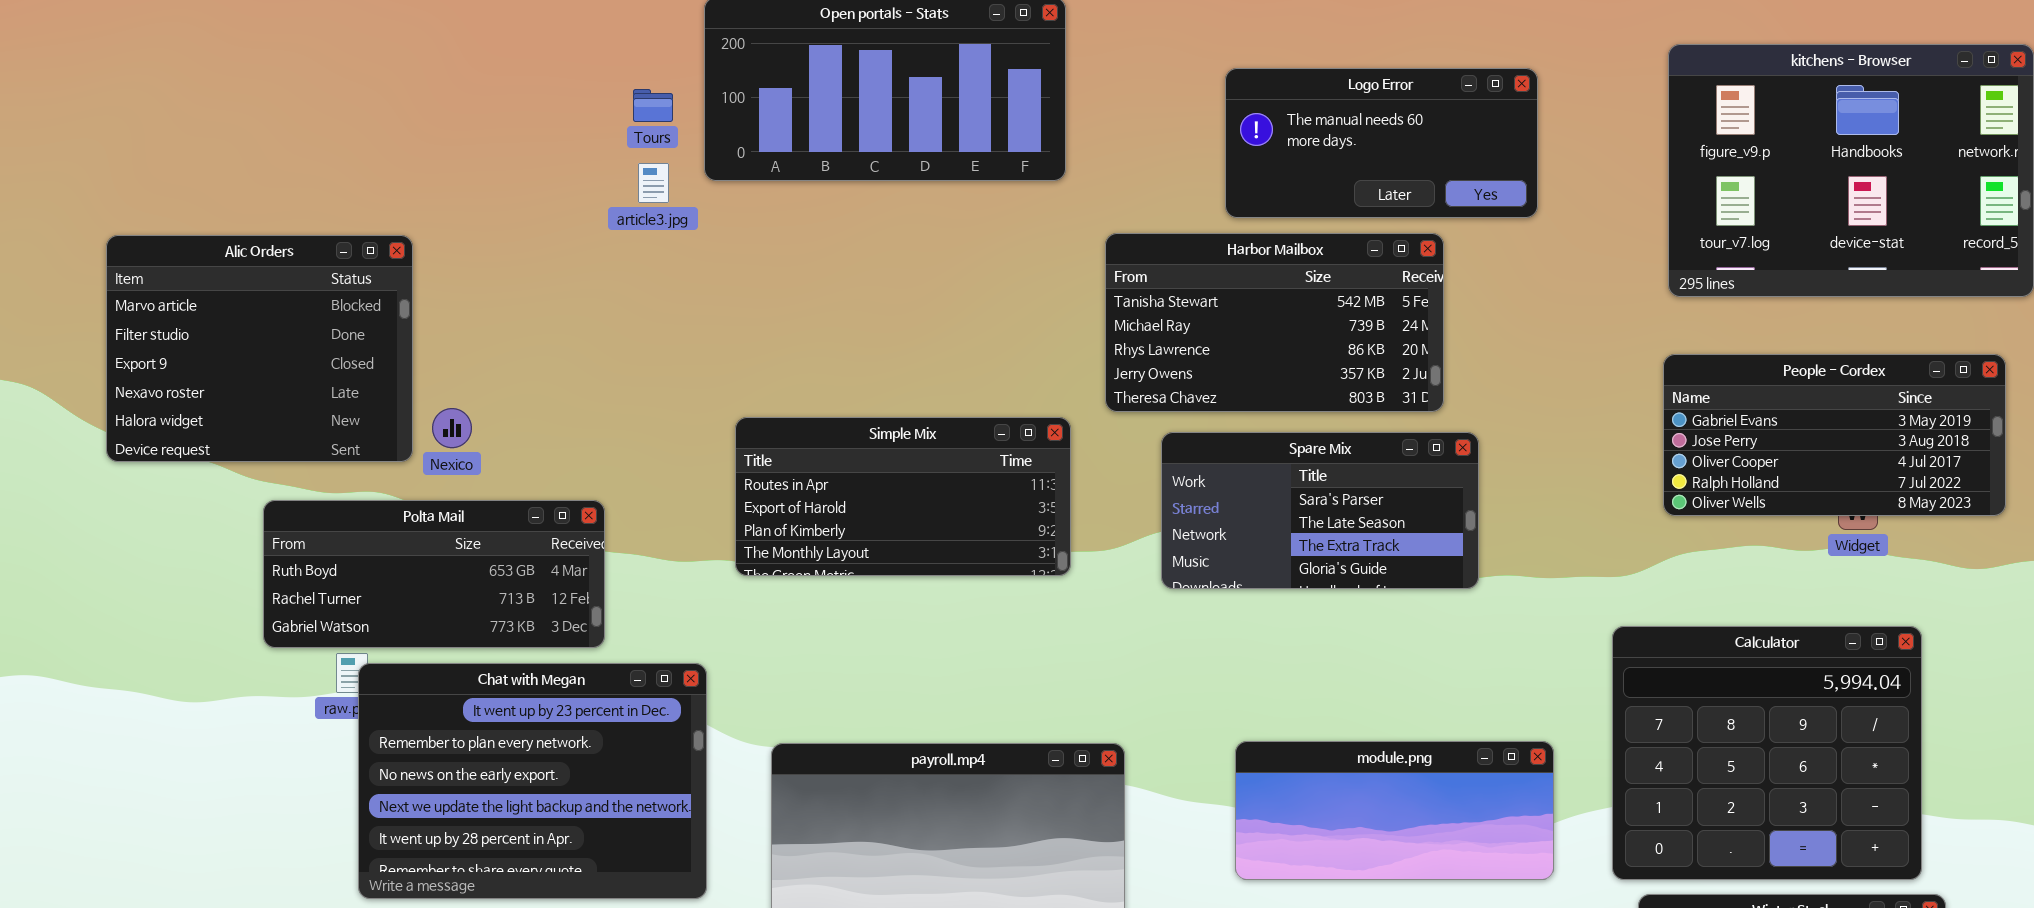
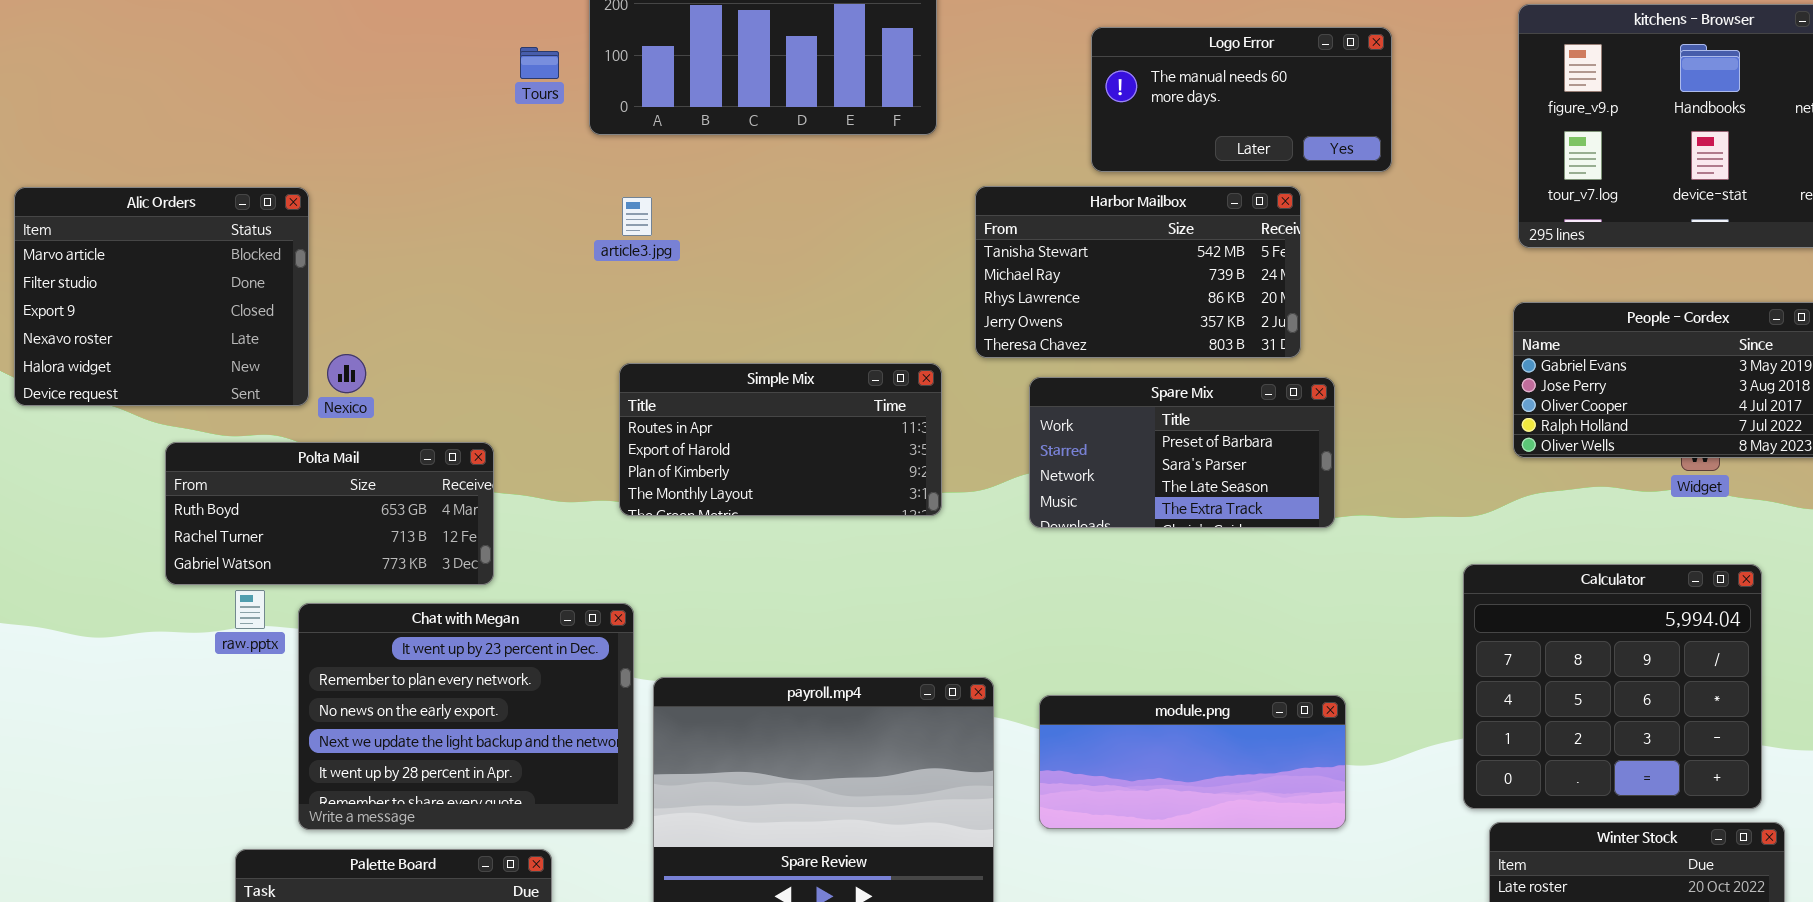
article3.jpg: [638,163,669,203] -> [622,197,652,236], moved
Spare Mix: [1161,432,1479,589] -> [1029,377,1335,528], scrolled up 1 row
Chat with Megan: [358,663,707,899] -> [298,603,634,830], moved
module.png: [1235,741,1554,880] -> [1039,695,1346,829], moved

